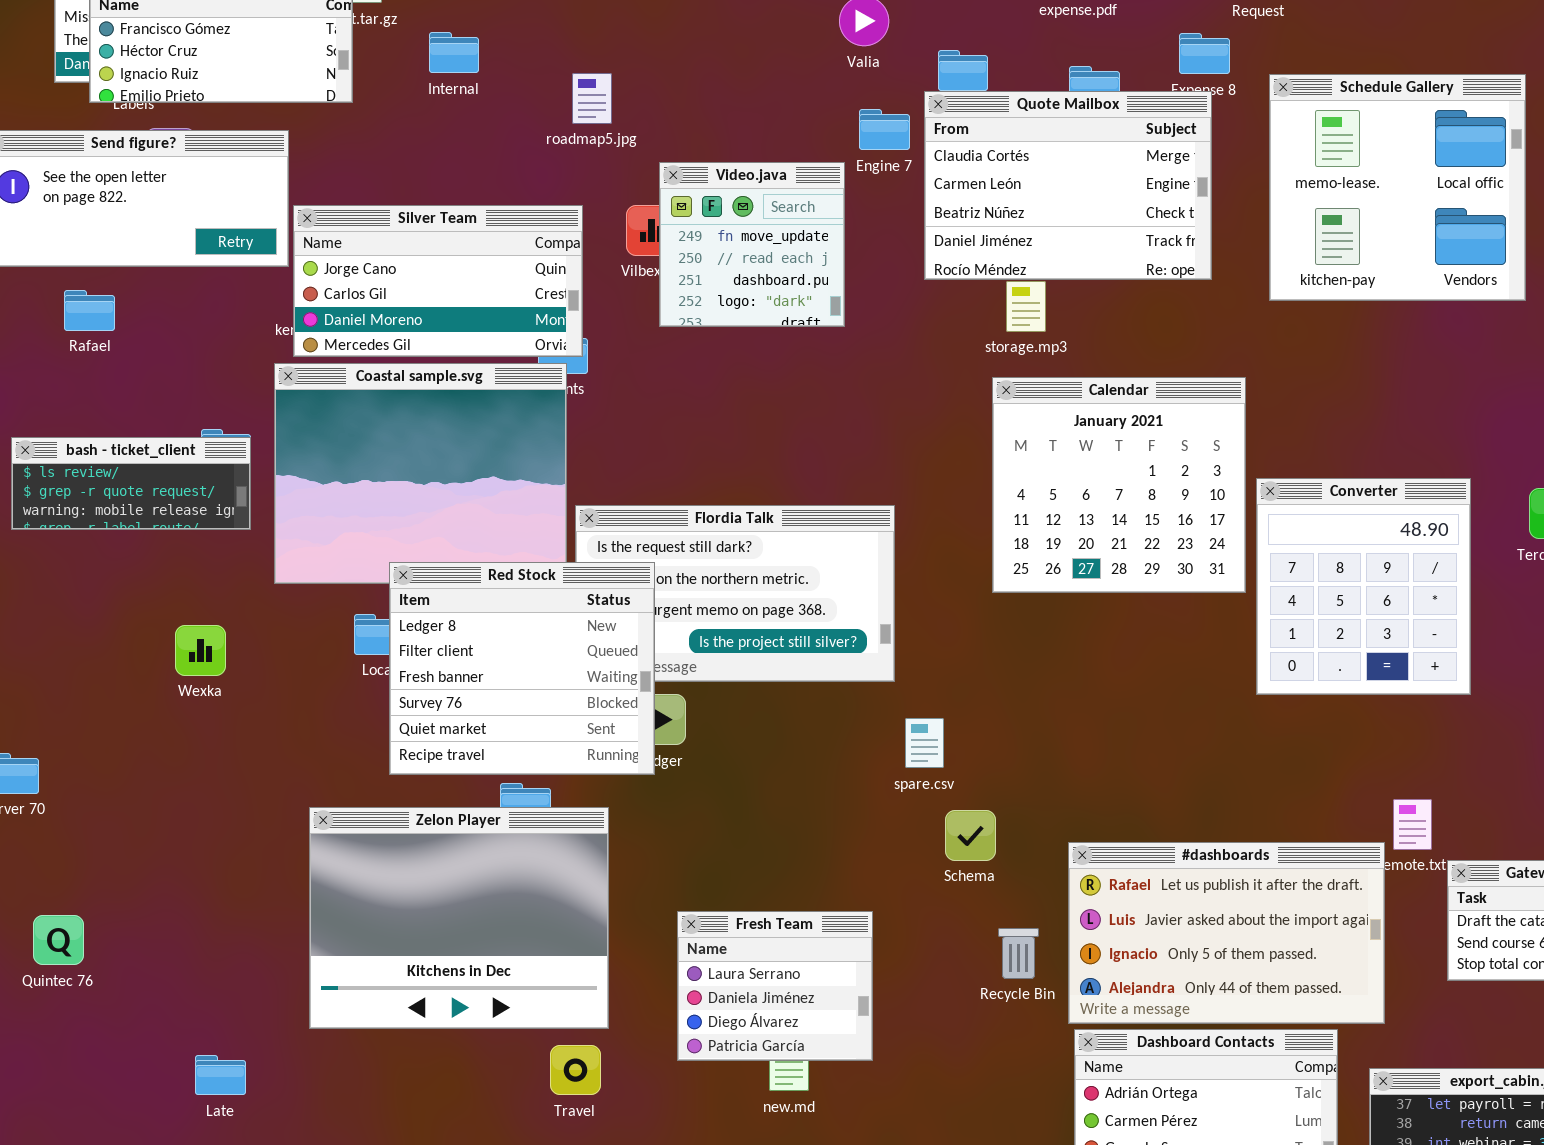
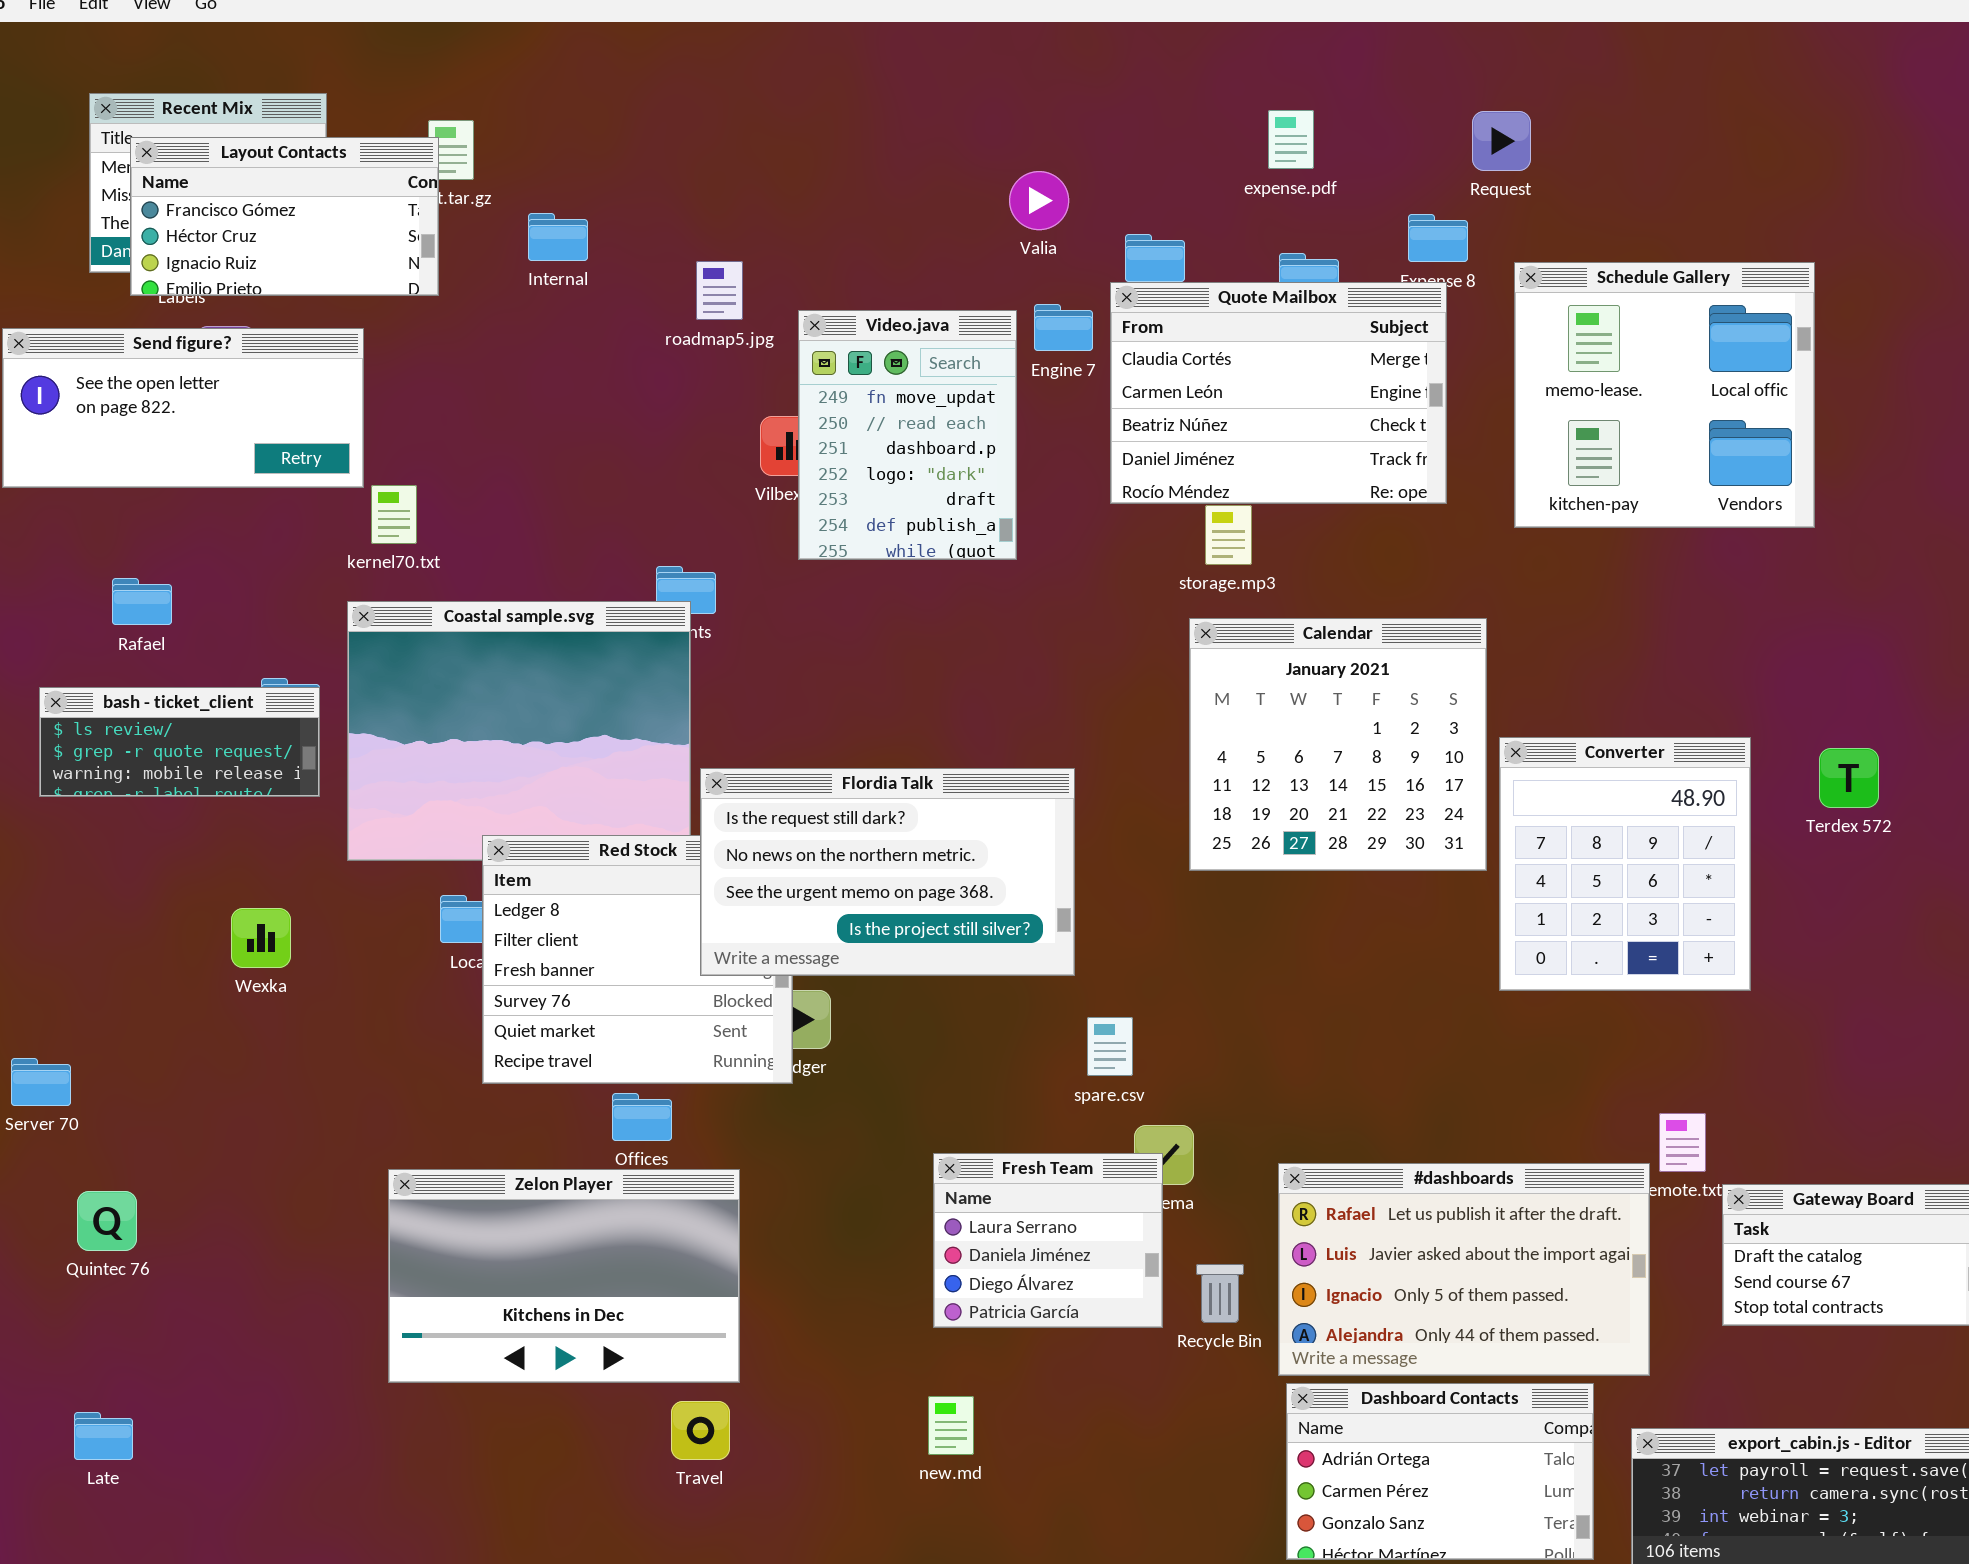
Video.java: [659,162,845,327] -> [798,310,1017,560], resized
Silver Team: [293,205,583,357] -> none, closed
Rafael: [64,290,115,331] -> [112,578,172,625], moved
Flordia Talk: [575,505,895,682] -> [700,768,1075,976], raised
Zelon Player: [309,807,609,1029] -> [388,1169,740,1383], resized
Fresh Team: [677,911,873,1061] -> [933,1153,1163,1328], moved
Quintec 76: [33,915,84,965] -> [77,1191,137,1251], moved
Late: [195,1055,246,1095] -> [74,1412,133,1460], moved

